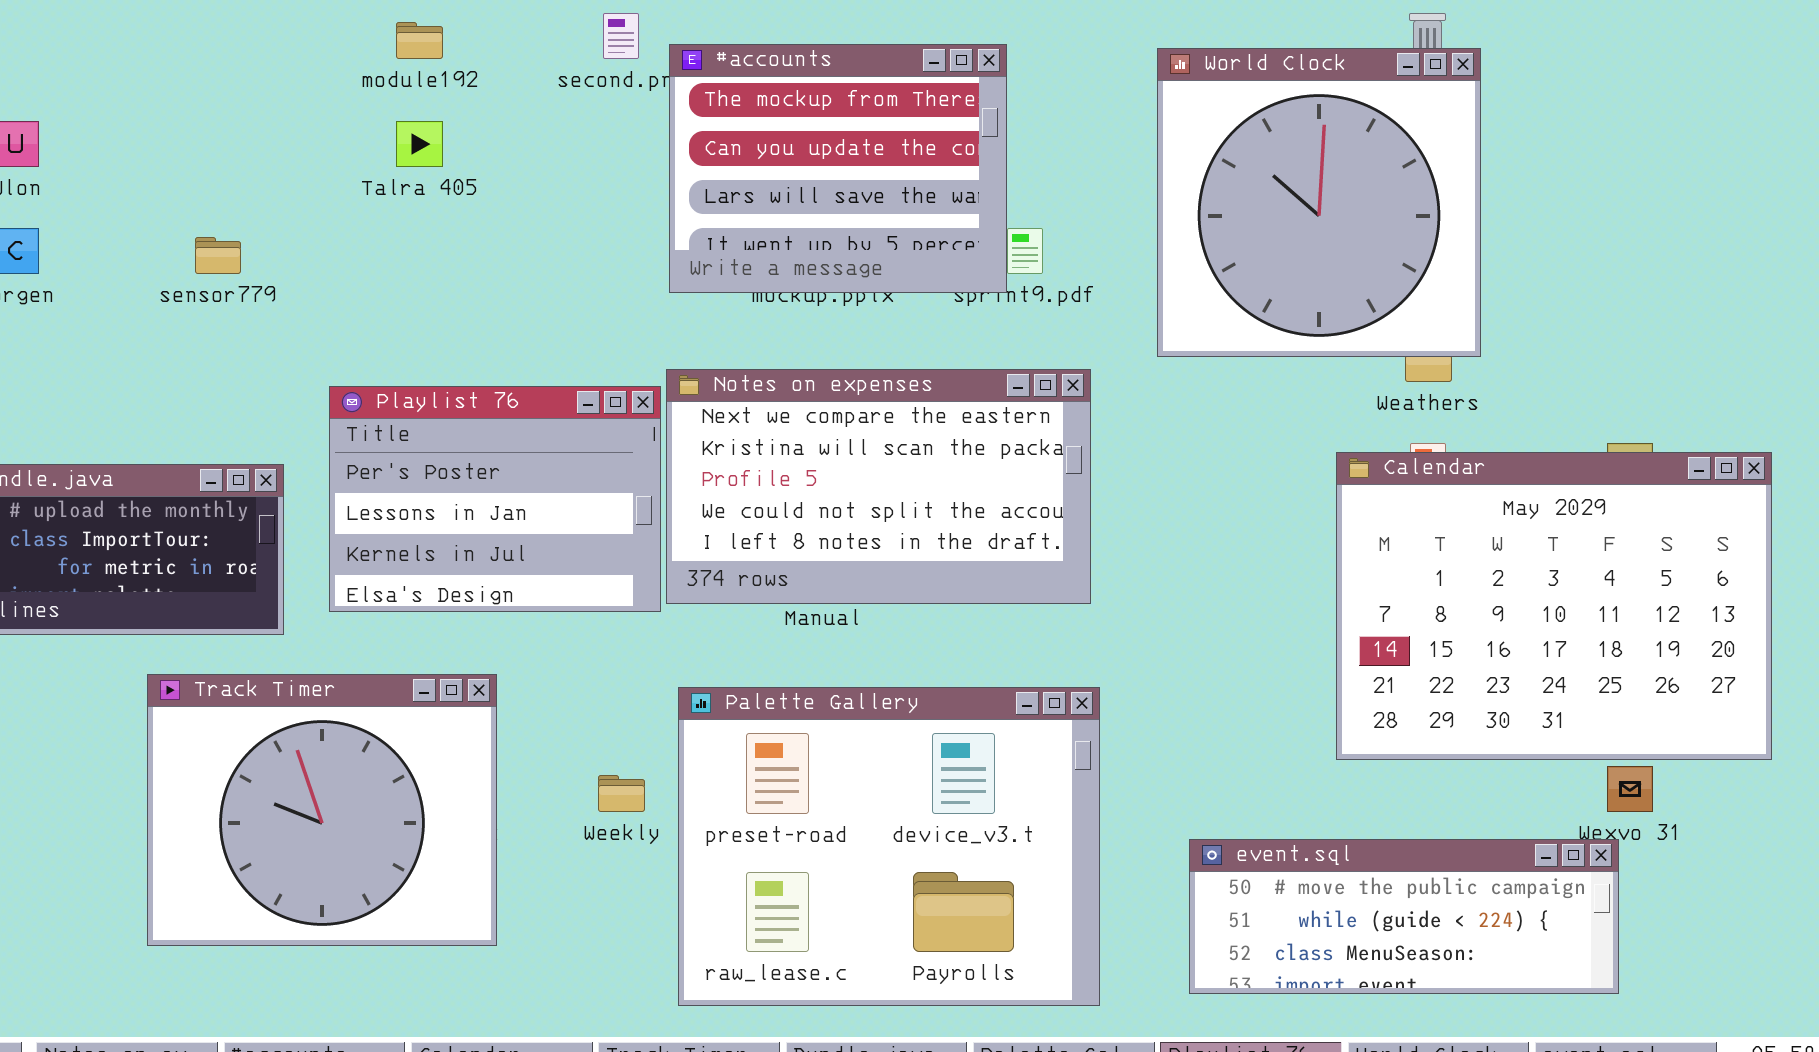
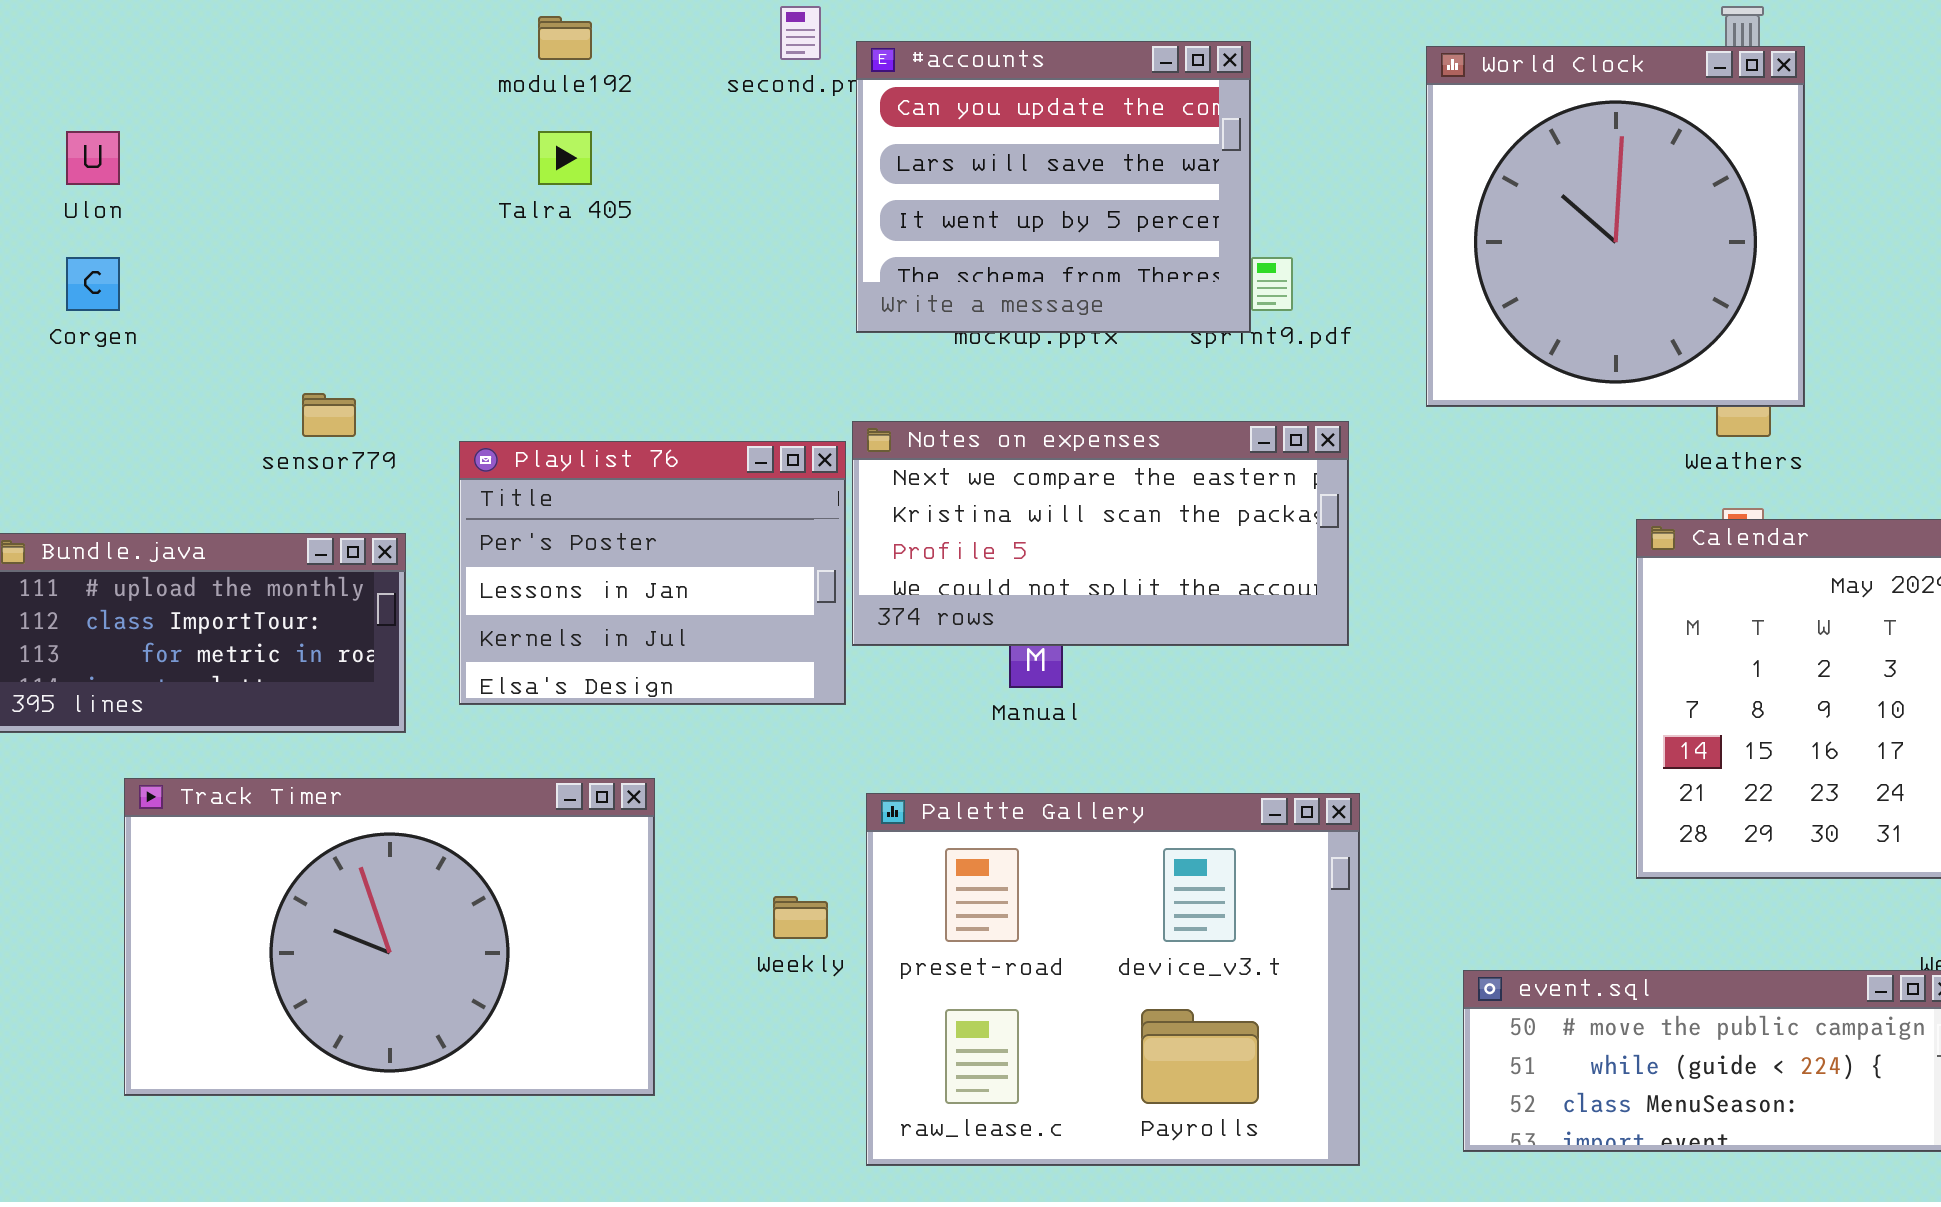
#accounts: [669,44,1007,293] -> [856,41,1251,333], scrolled down 1 row
sensor779: [195,237,241,274] -> [302,393,356,437], moved
Notes on expenses: [666,369,1091,604] -> [852,421,1349,646], resized
Track Timer: [147,674,497,946] -> [124,778,655,1096], resized

